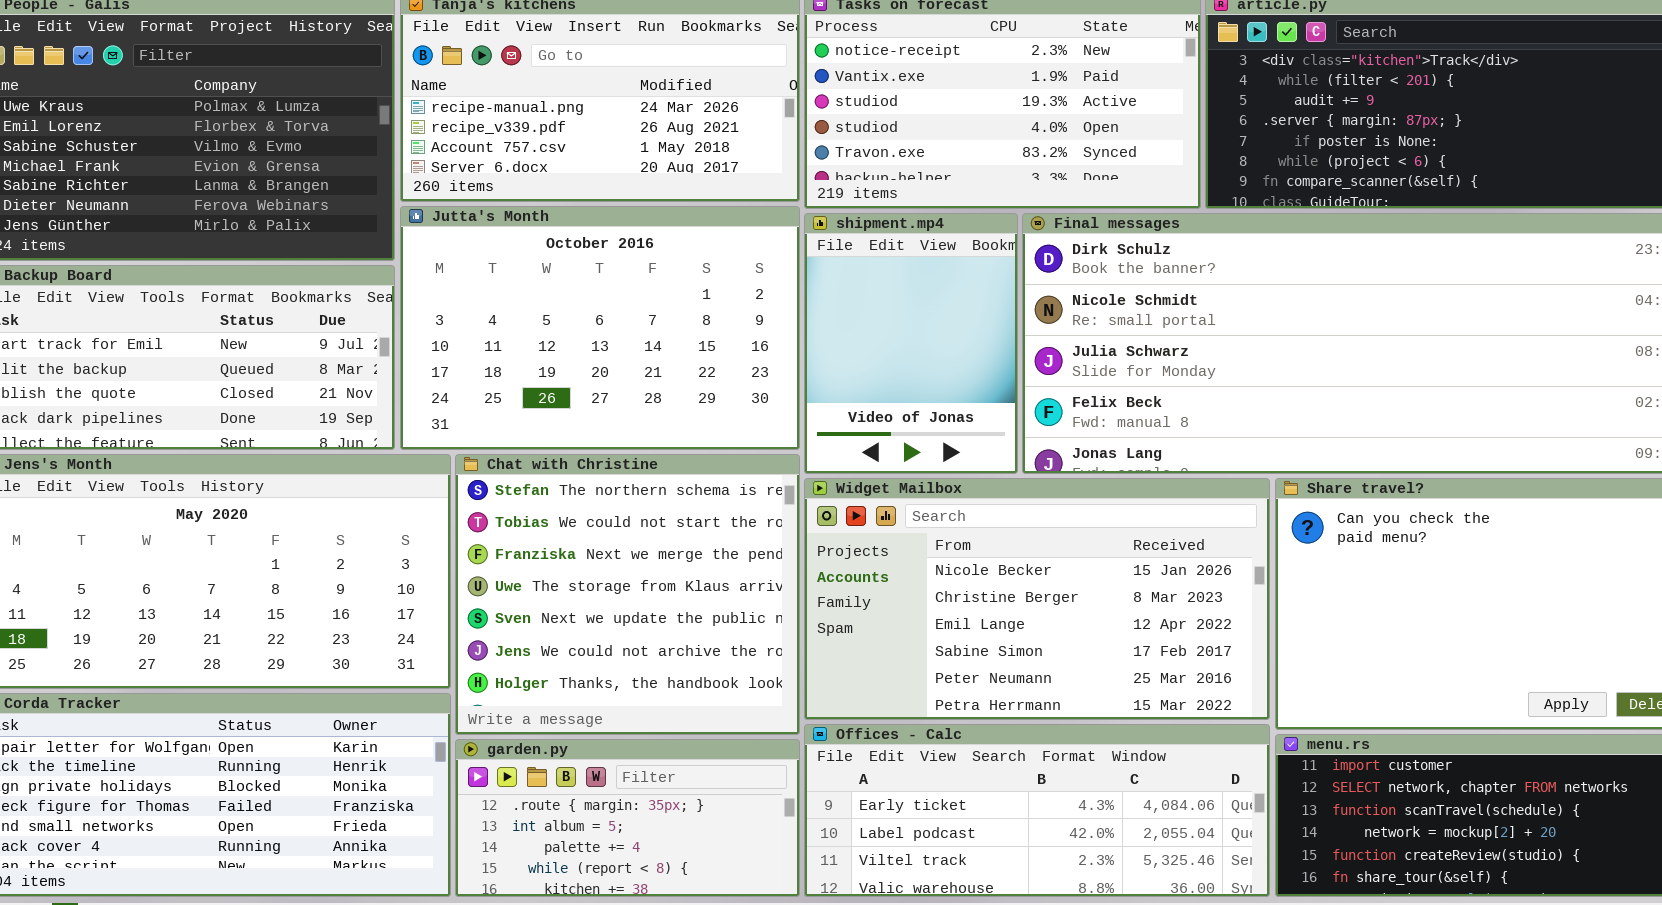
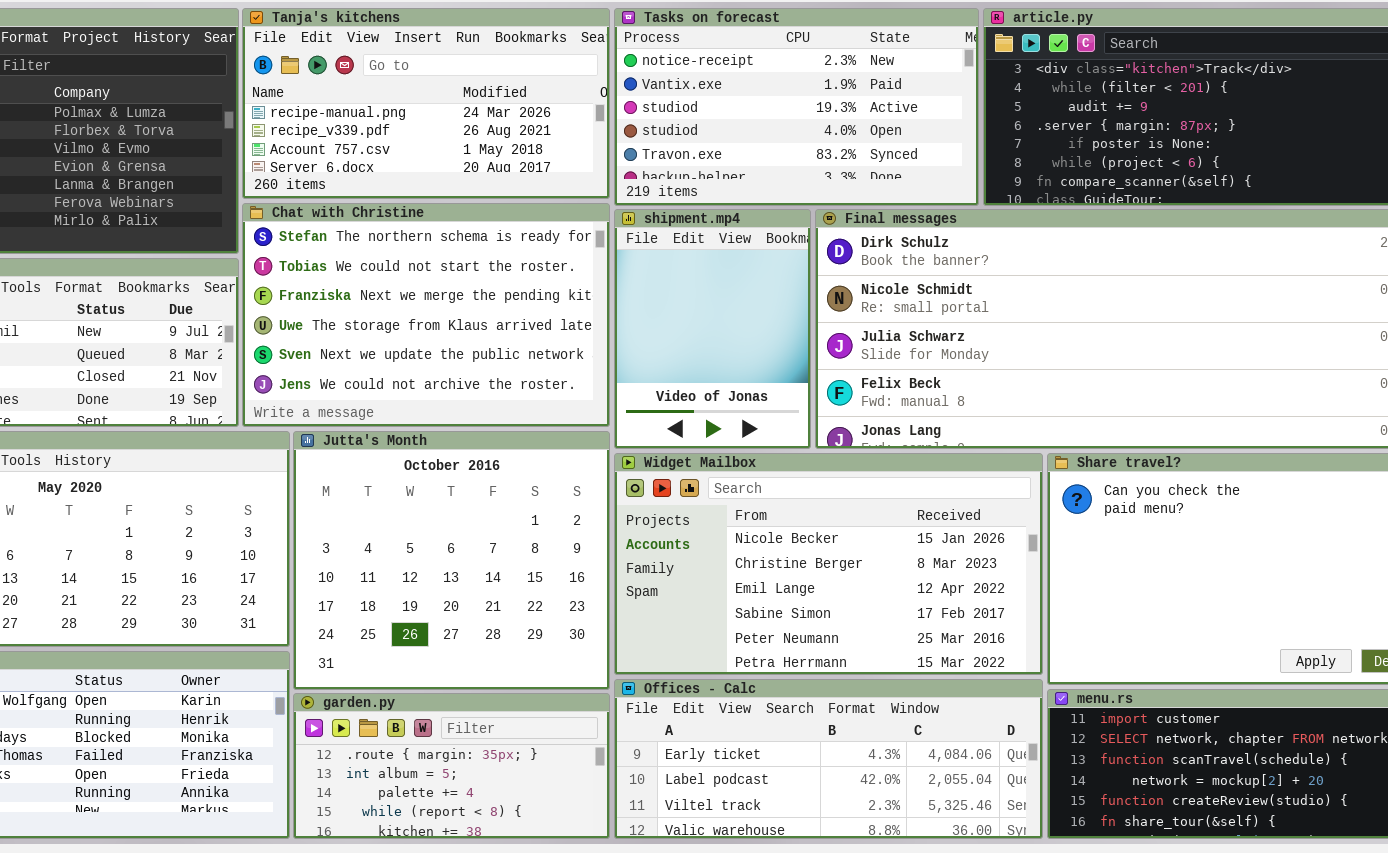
Jutta's Month: [400,206,800,450] -> [293,431,610,690], moved, resized
Chat with Christine: [455,454,800,735] -> [242,203,610,427], moved, resized

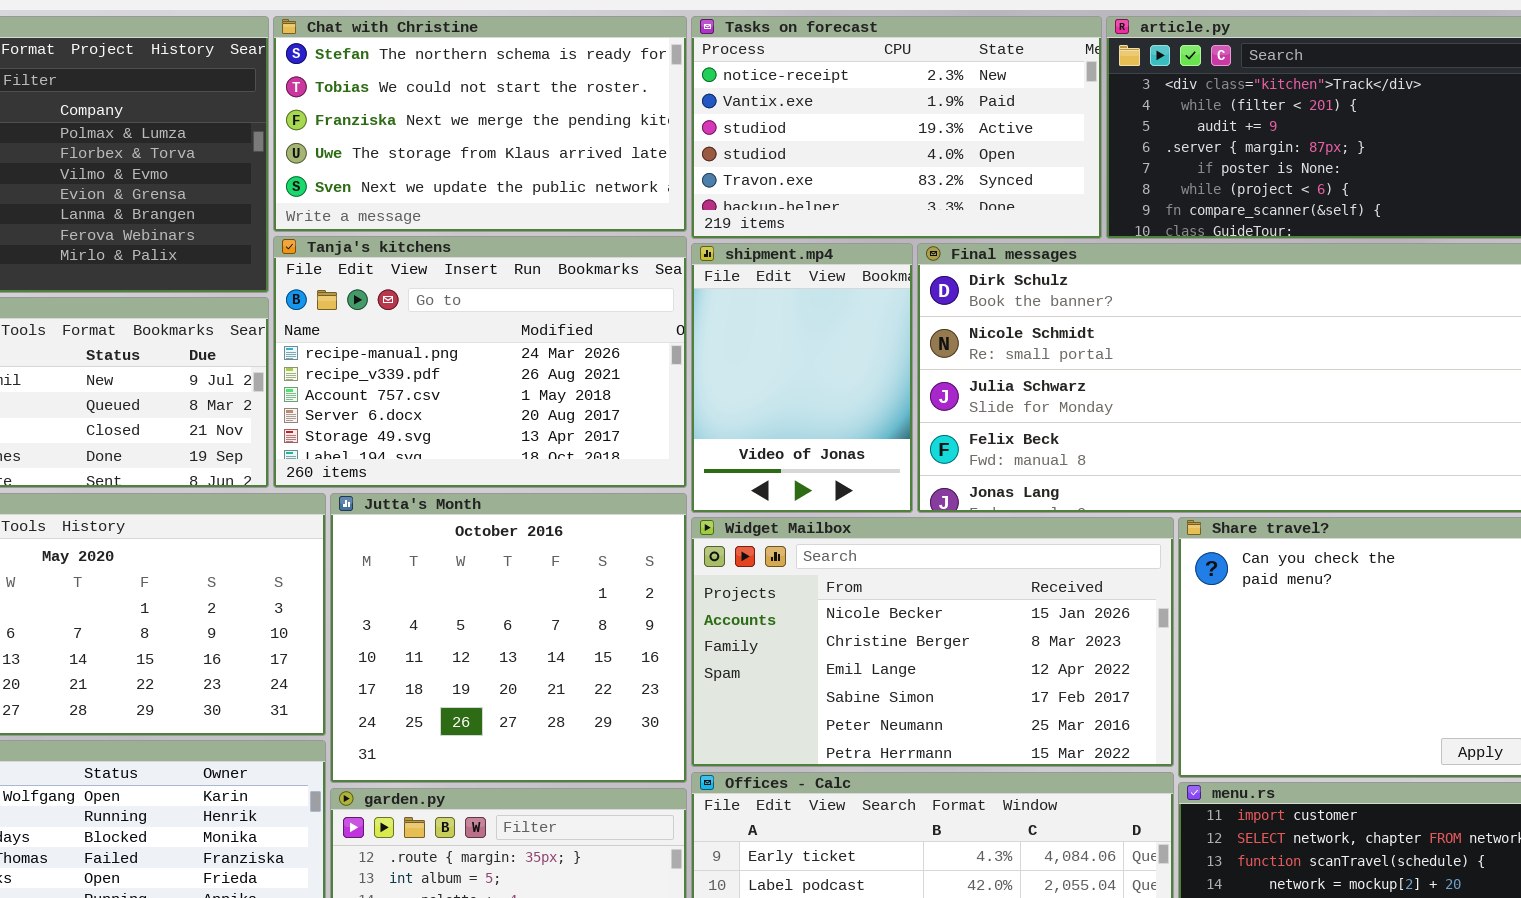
Tanja's kitchens: [242,8,610,199] -> [273,236,687,488], moved, resized
Chat with Christine: [242,203,610,427] -> [273,16,687,232], moved, resized

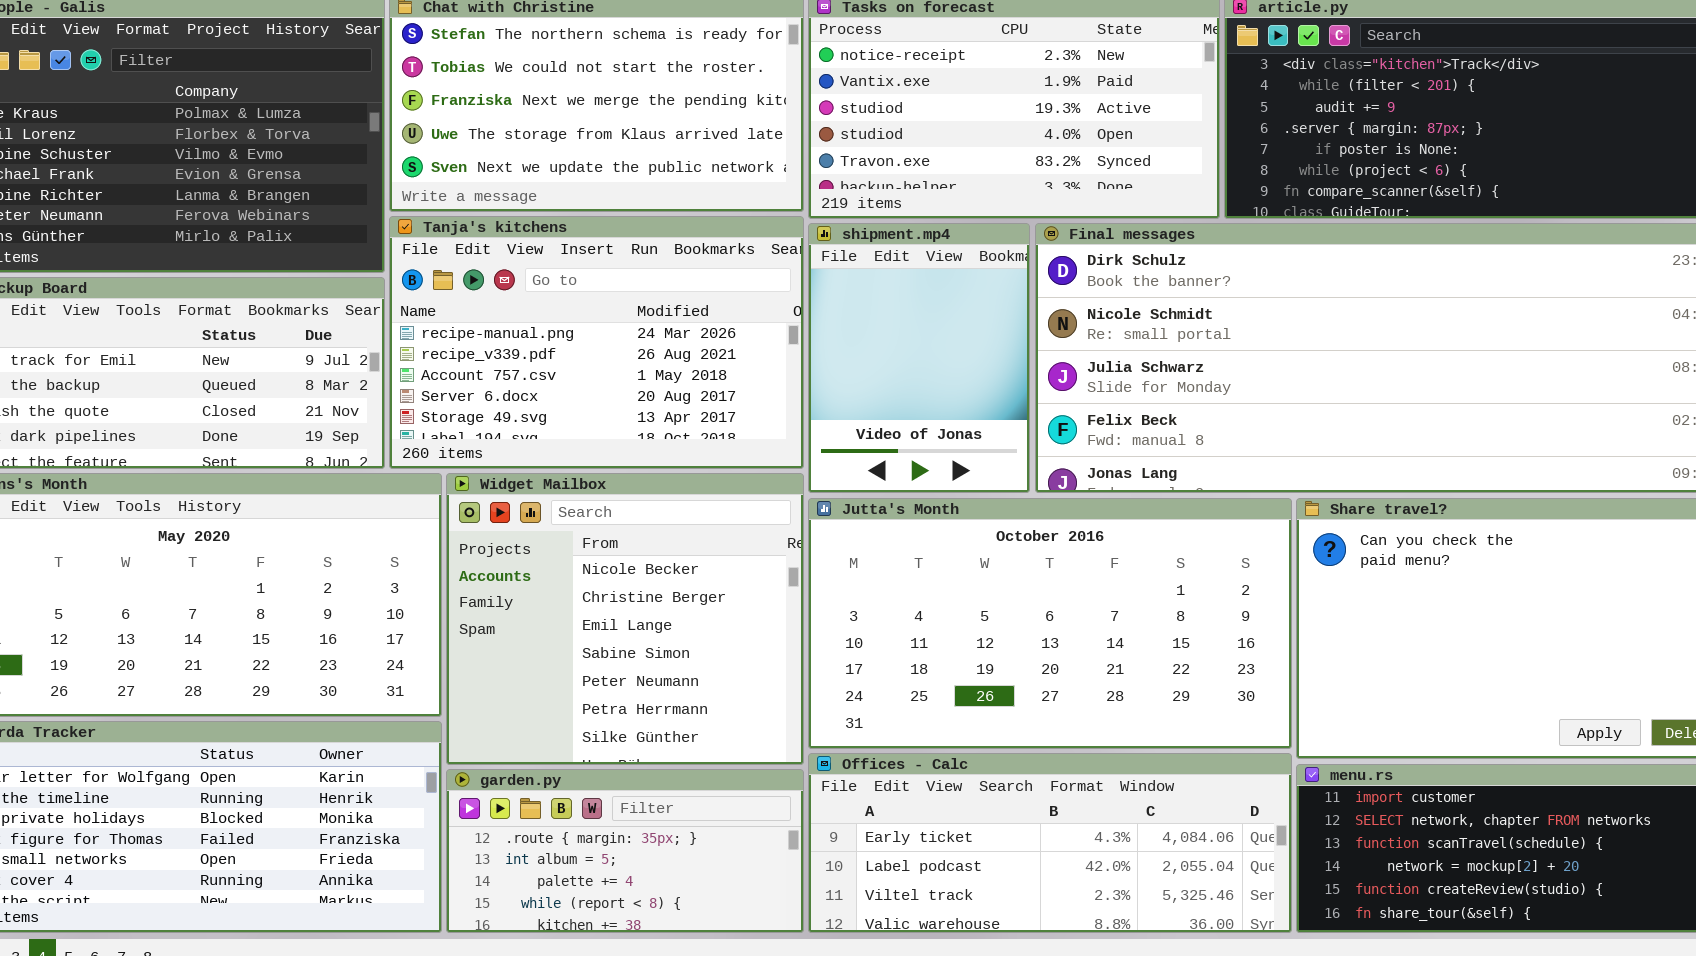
Jutta's Month: [330,493,687,783] -> [808,498,1292,749], moved, resized
Widget Mailbox: [691,517,1174,767] -> [446,473,804,765], moved, resized

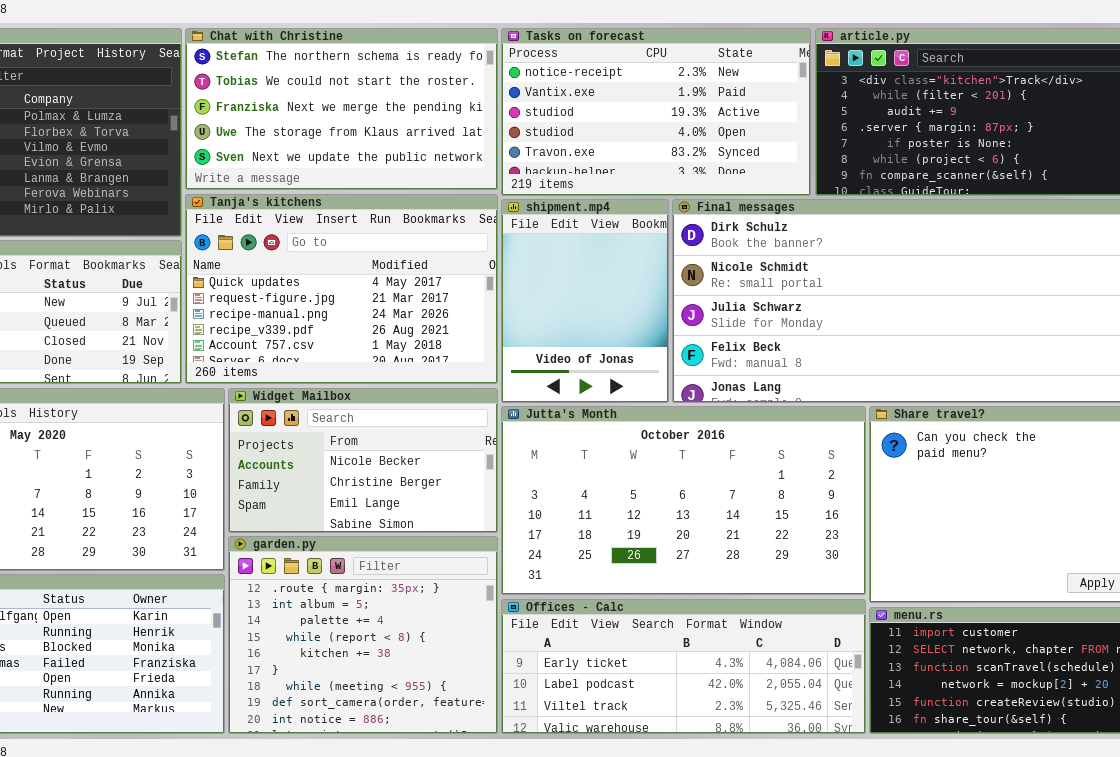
Tanja's kitchens: [389,216,804,469] -> [185,194,498,384], scrolled up 2 rows
Widget Mailbox: [446,473,804,765] -> [228,388,498,533], resized
garden.py: [446,769,804,933] -> [228,536,498,734], resized

